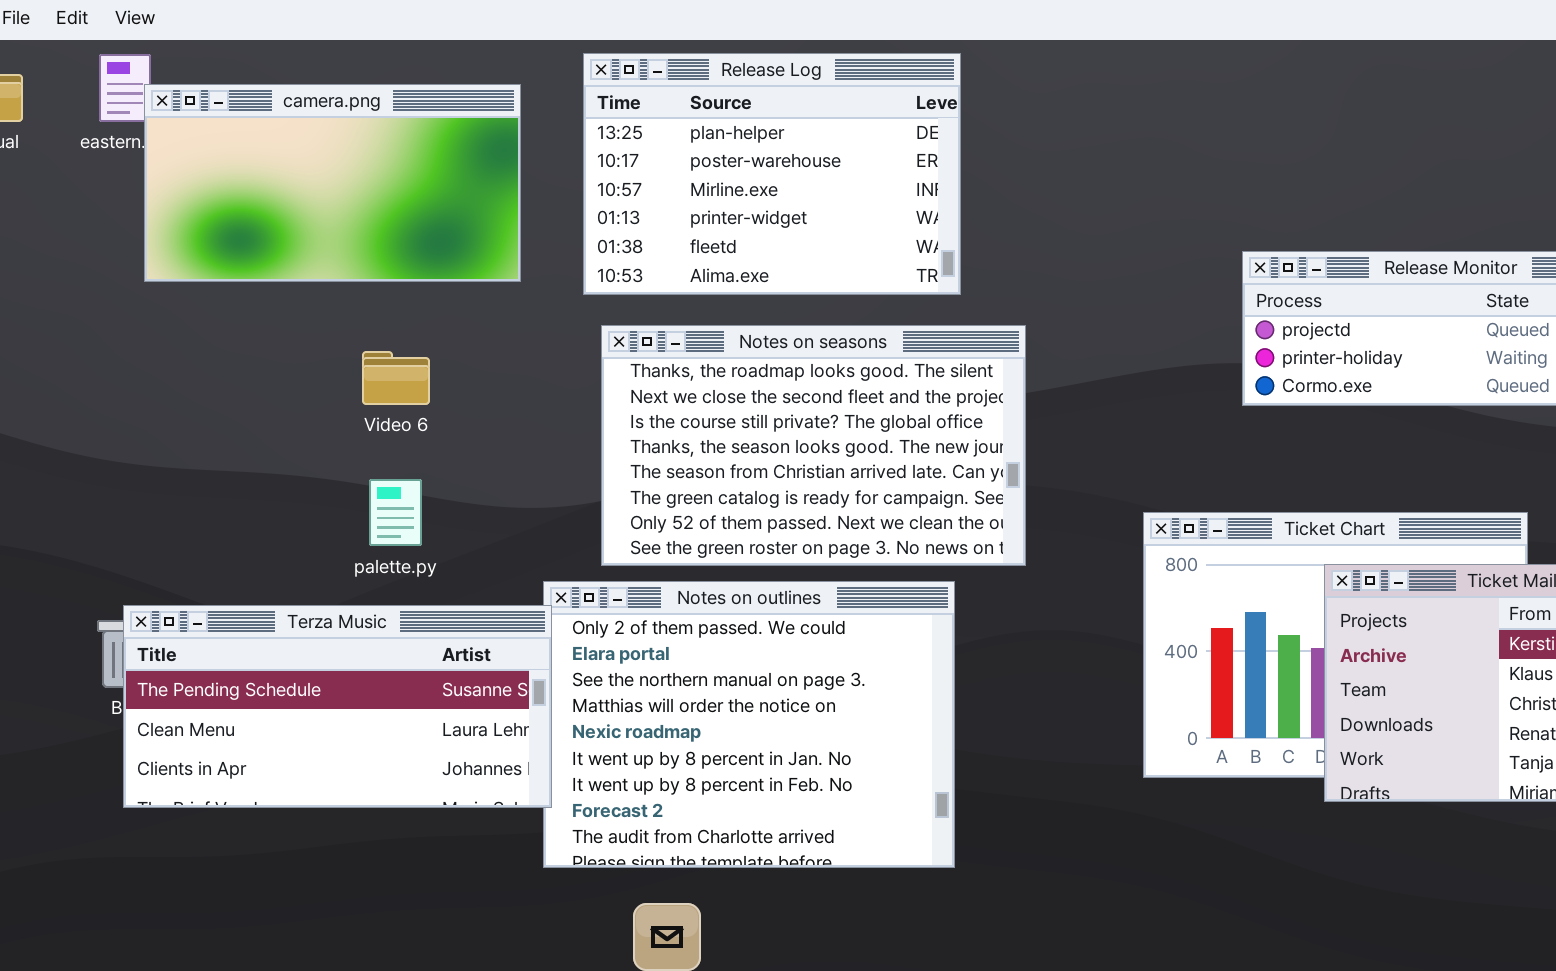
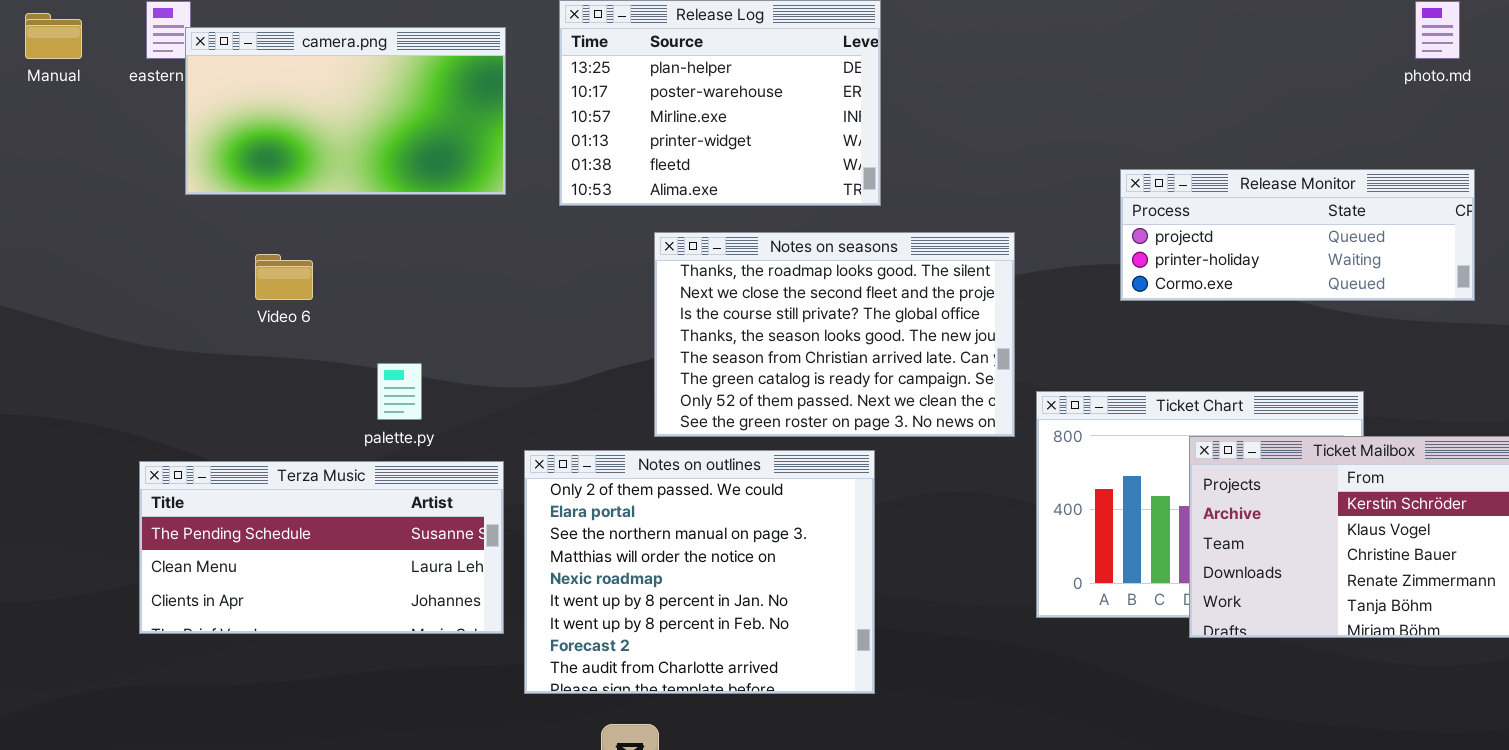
Notes on seasons: [601,325,1026,566] -> [654,232,1015,437], moved
Video 6: [362,351,430,405] -> [255,254,313,300], moved
Terza Music: [123,605,552,808] -> [139,461,504,634], moved

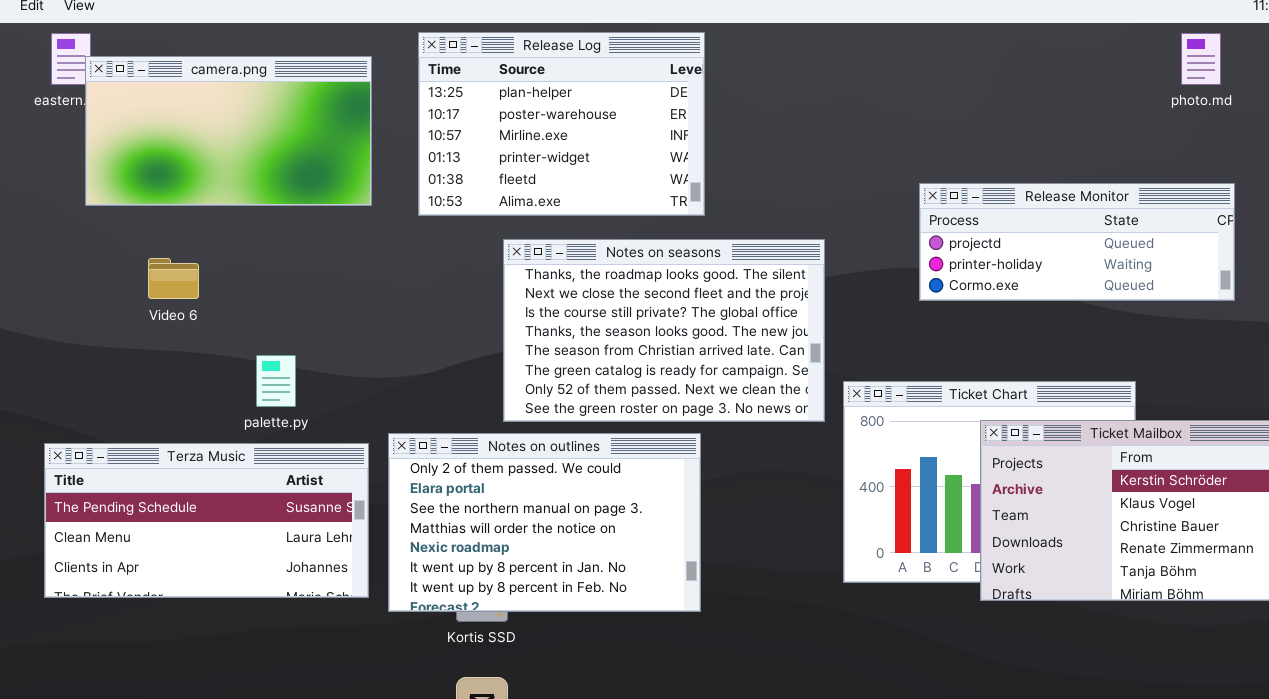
Notes on outlines: [524,450,875,694] -> [388,433,701,612], resized

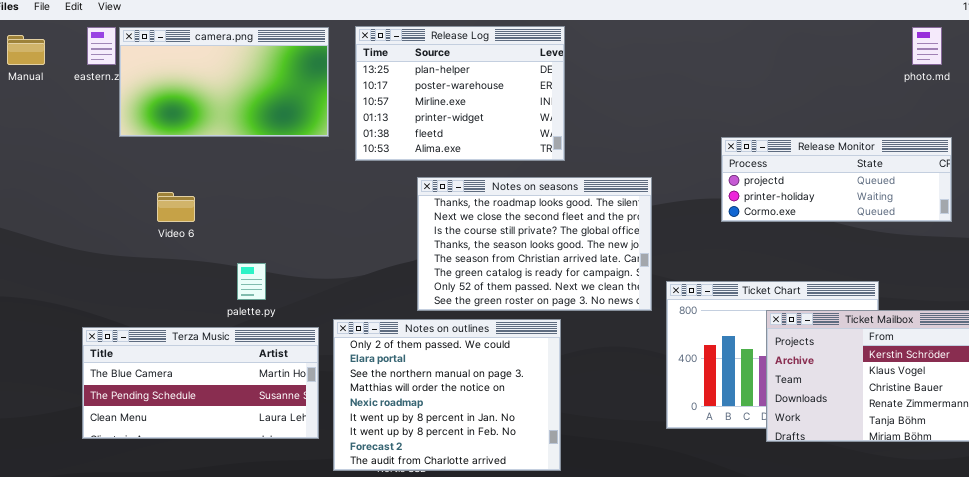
camera.png: [85,56,372,206] -> [119,27,329,137], moved
Notes on outlines: [388,433,701,612] -> [333,319,561,471], resized
Terza Music: [44,443,369,598] -> [82,327,319,439], scrolled up 1 row

